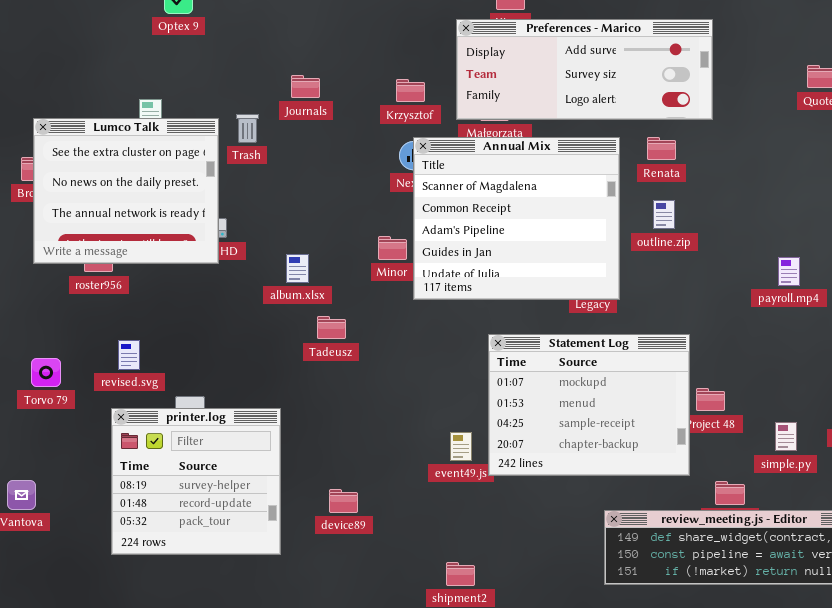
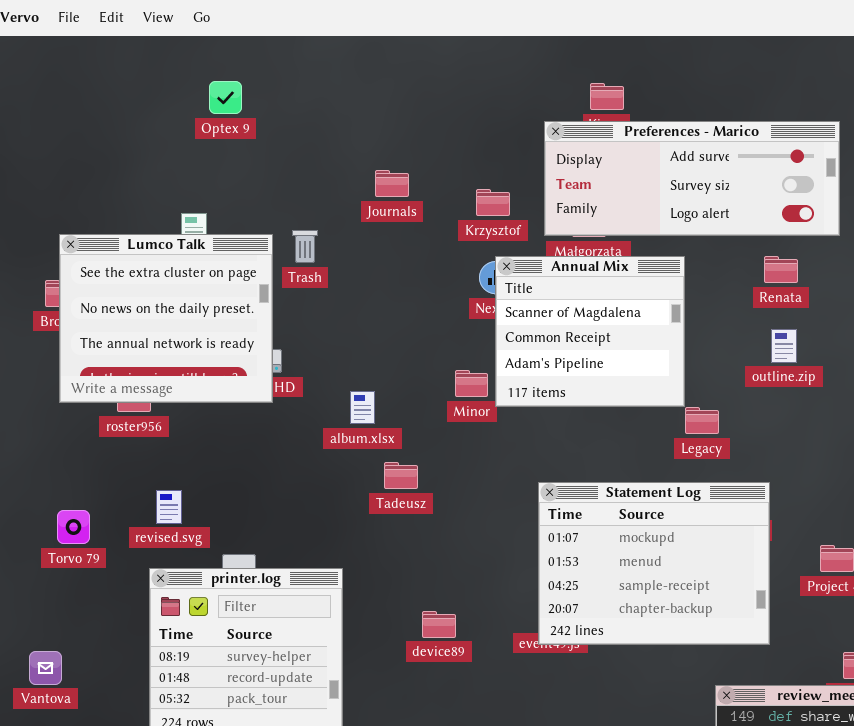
Journals: [291,75,320,98] -> [375,170,409,197], moved
Annual Mix: [413,137,620,300] -> [495,256,685,407], resized
Statement Log: [488,334,690,476] -> [538,482,770,645], moved
device89: [329,489,358,513] -> [422,611,456,638], moved

